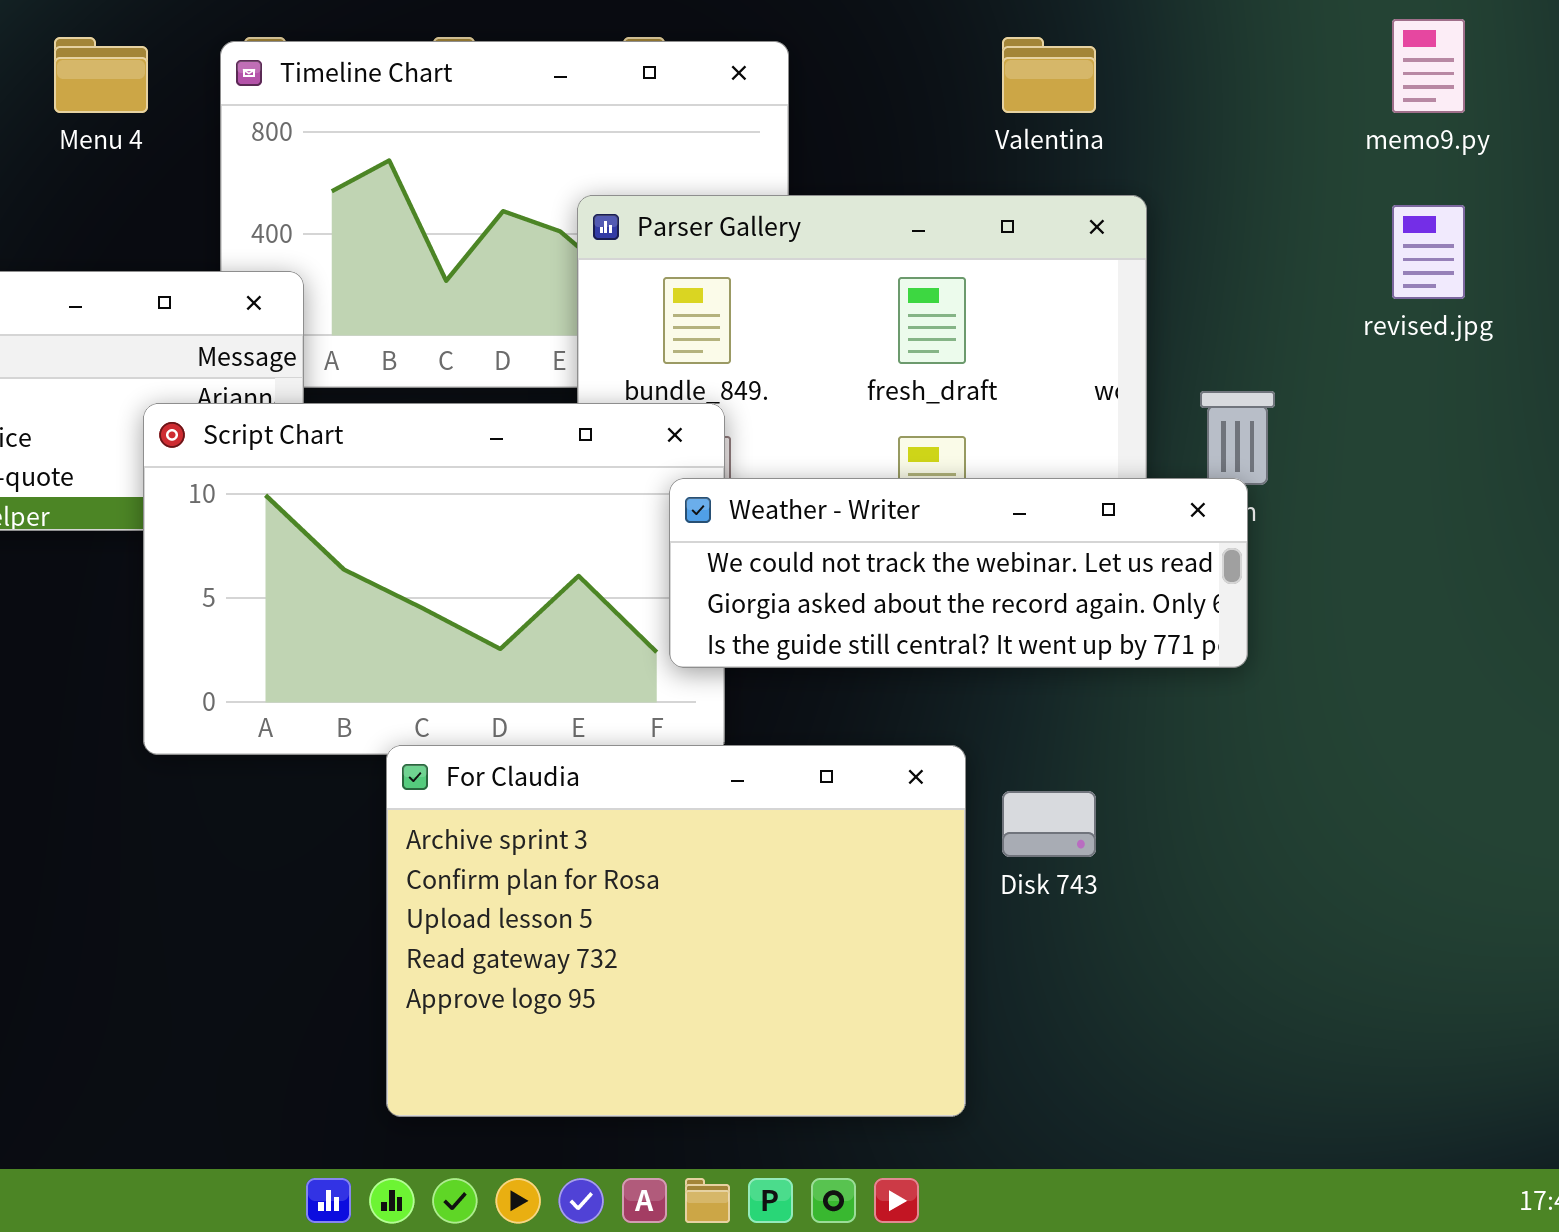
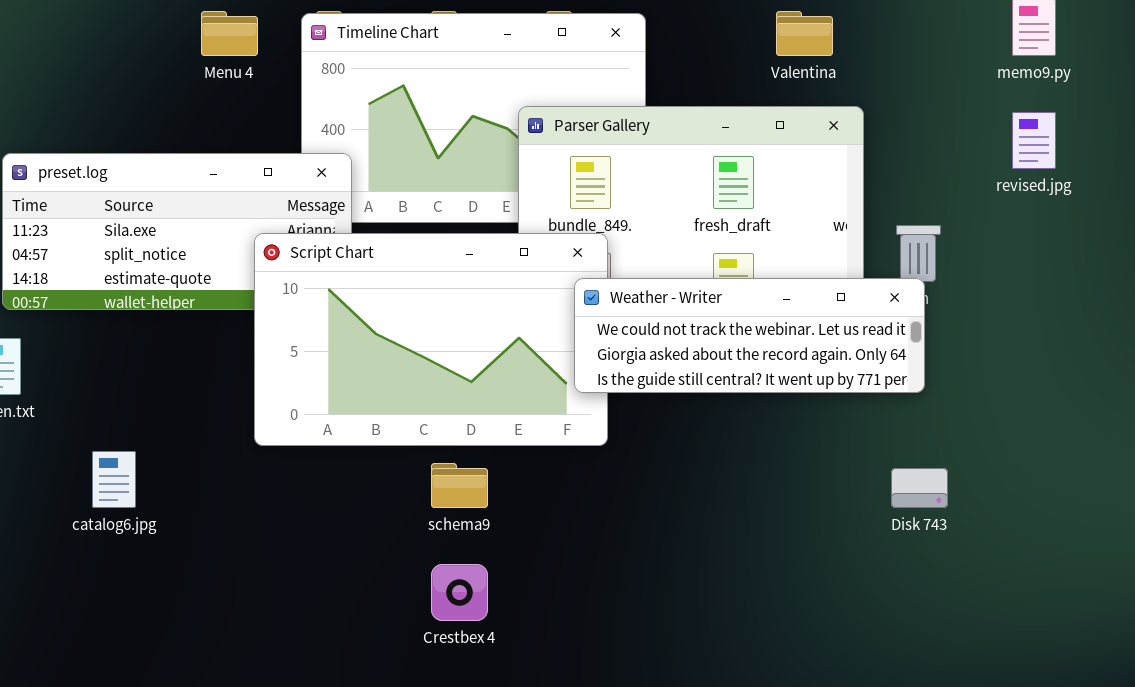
For Claudia: [386,745,966,1117] -> none, closed
Disk 743: [1002,791,1096,857] -> [891,468,948,508], moved

